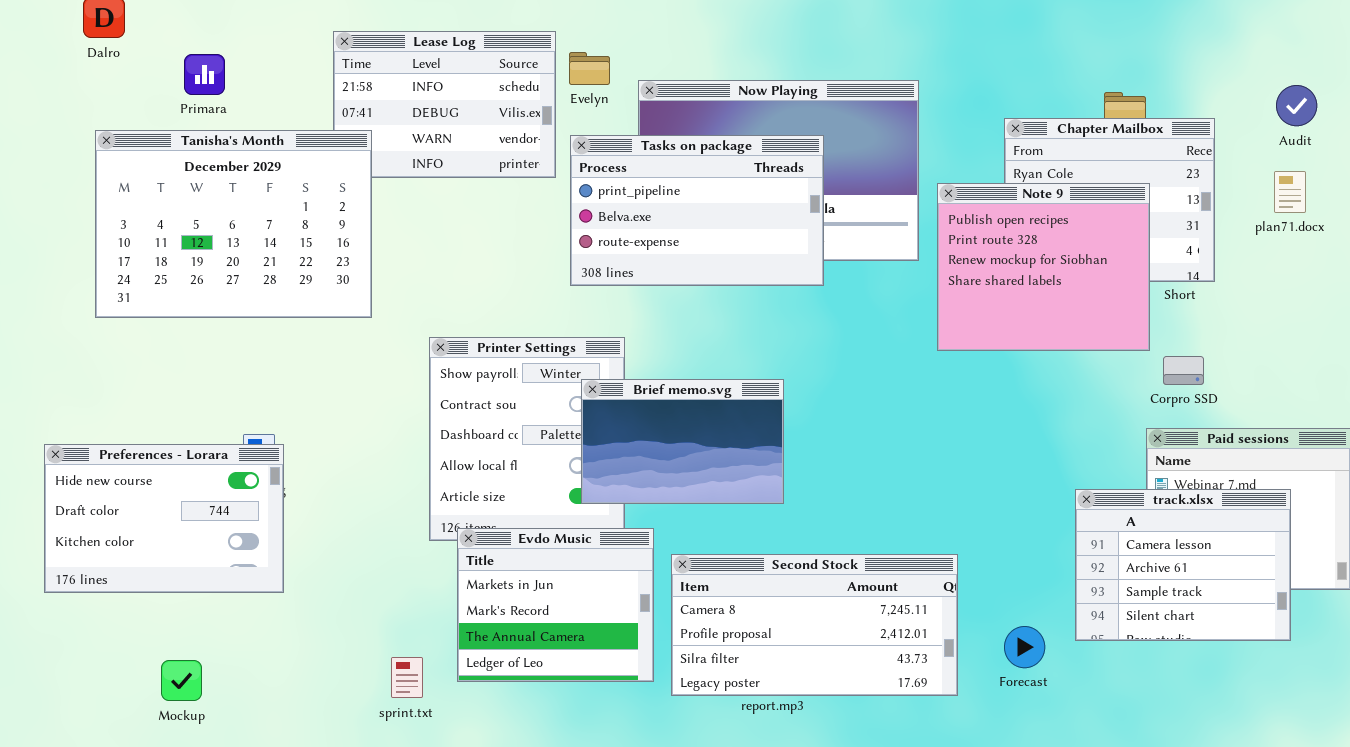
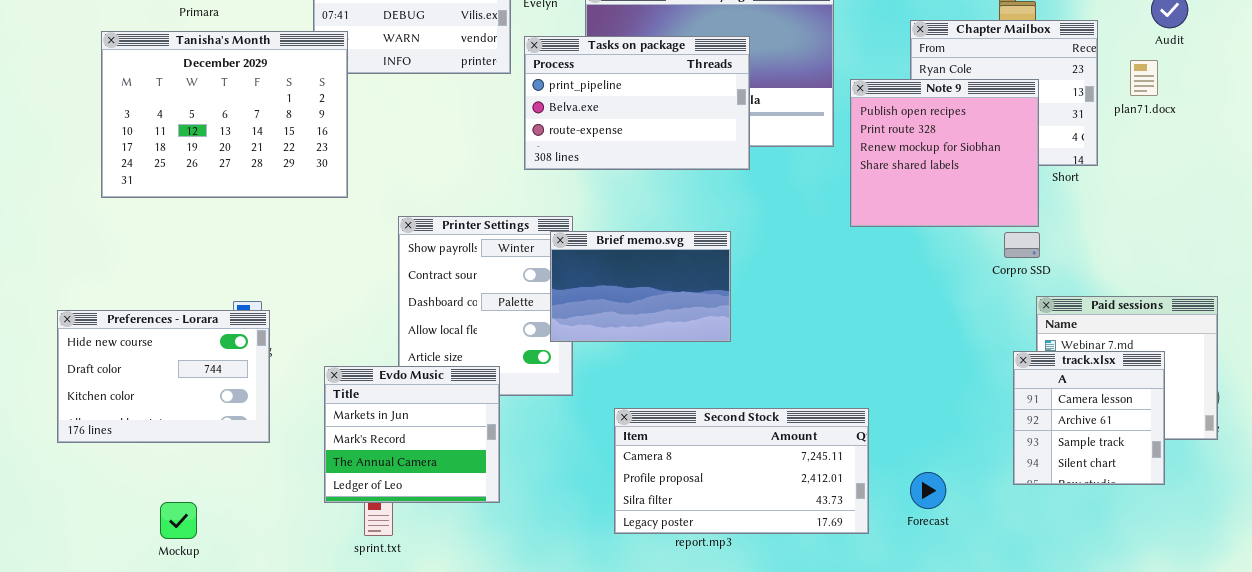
plan71.docx: [1274,171,1306,213] -> [1130,60,1158,96], moved
Corpro SSD: [1163,356,1204,385] -> [1004,232,1040,258], moved
Brief memo.svg: [581,379,784,504] -> [550,231,731,342], moved
track.xlsx: [1075,489,1291,641] -> [1013,351,1165,485], resized
Evdo Music: [457,528,654,682] -> [324,366,500,503], moved

